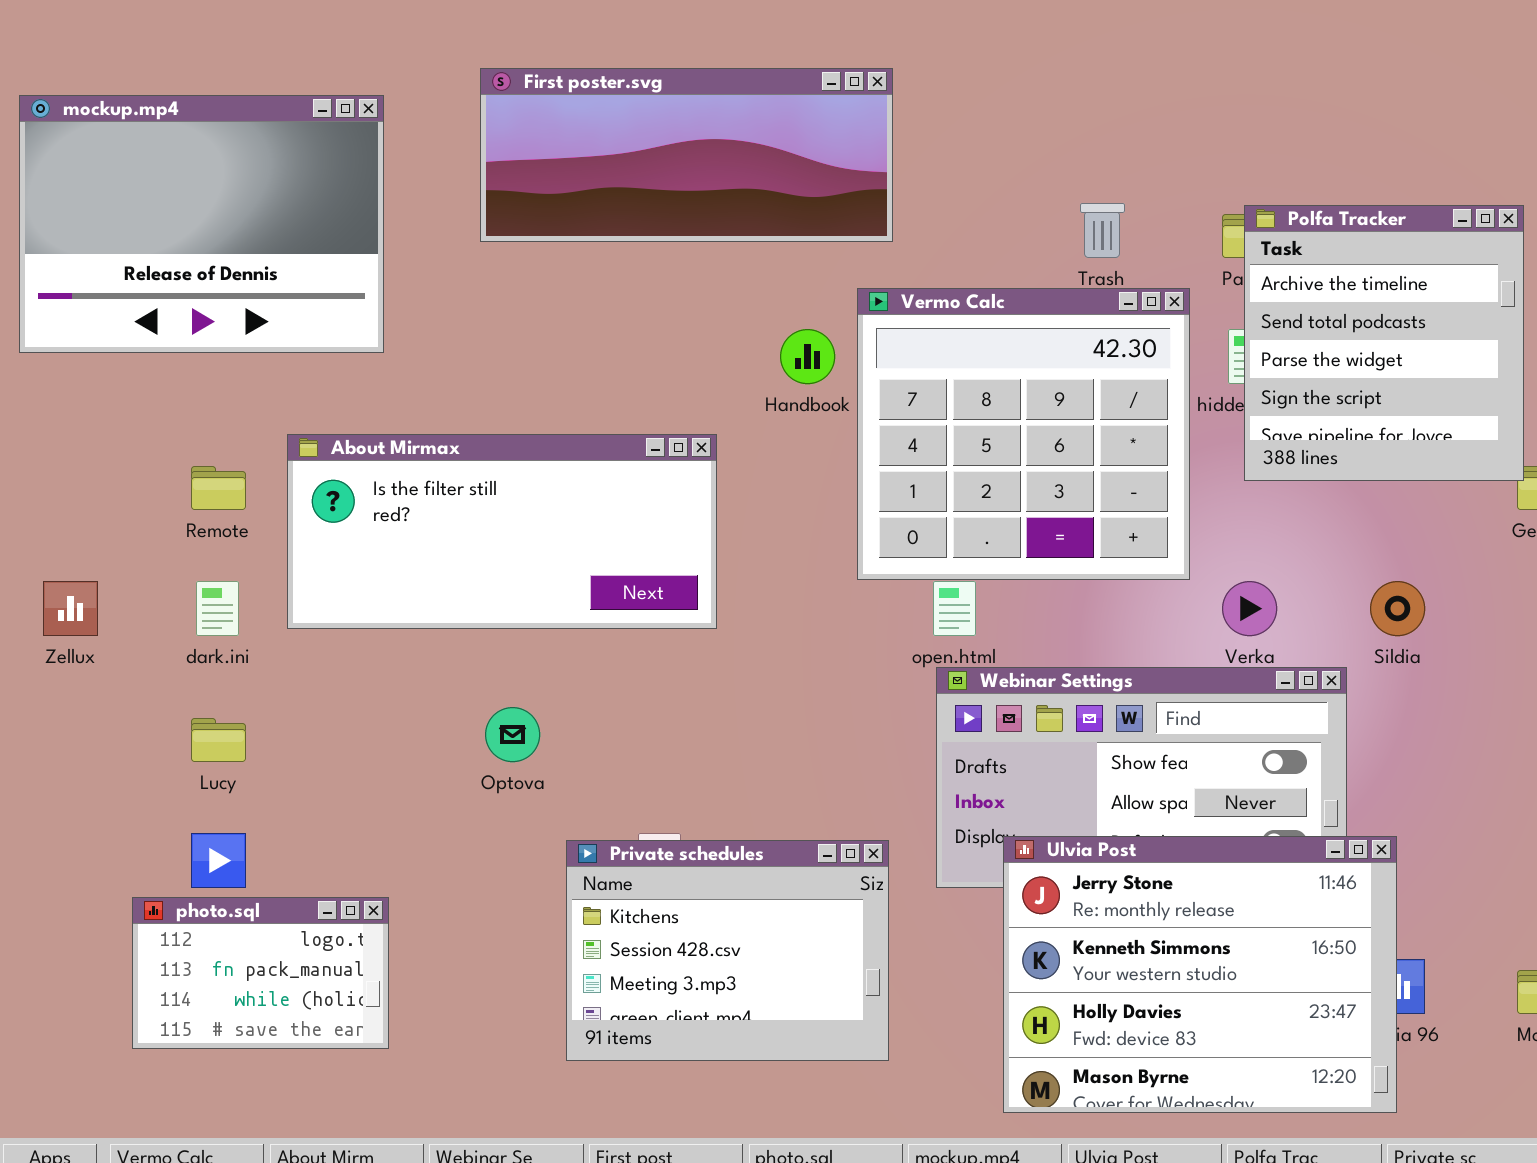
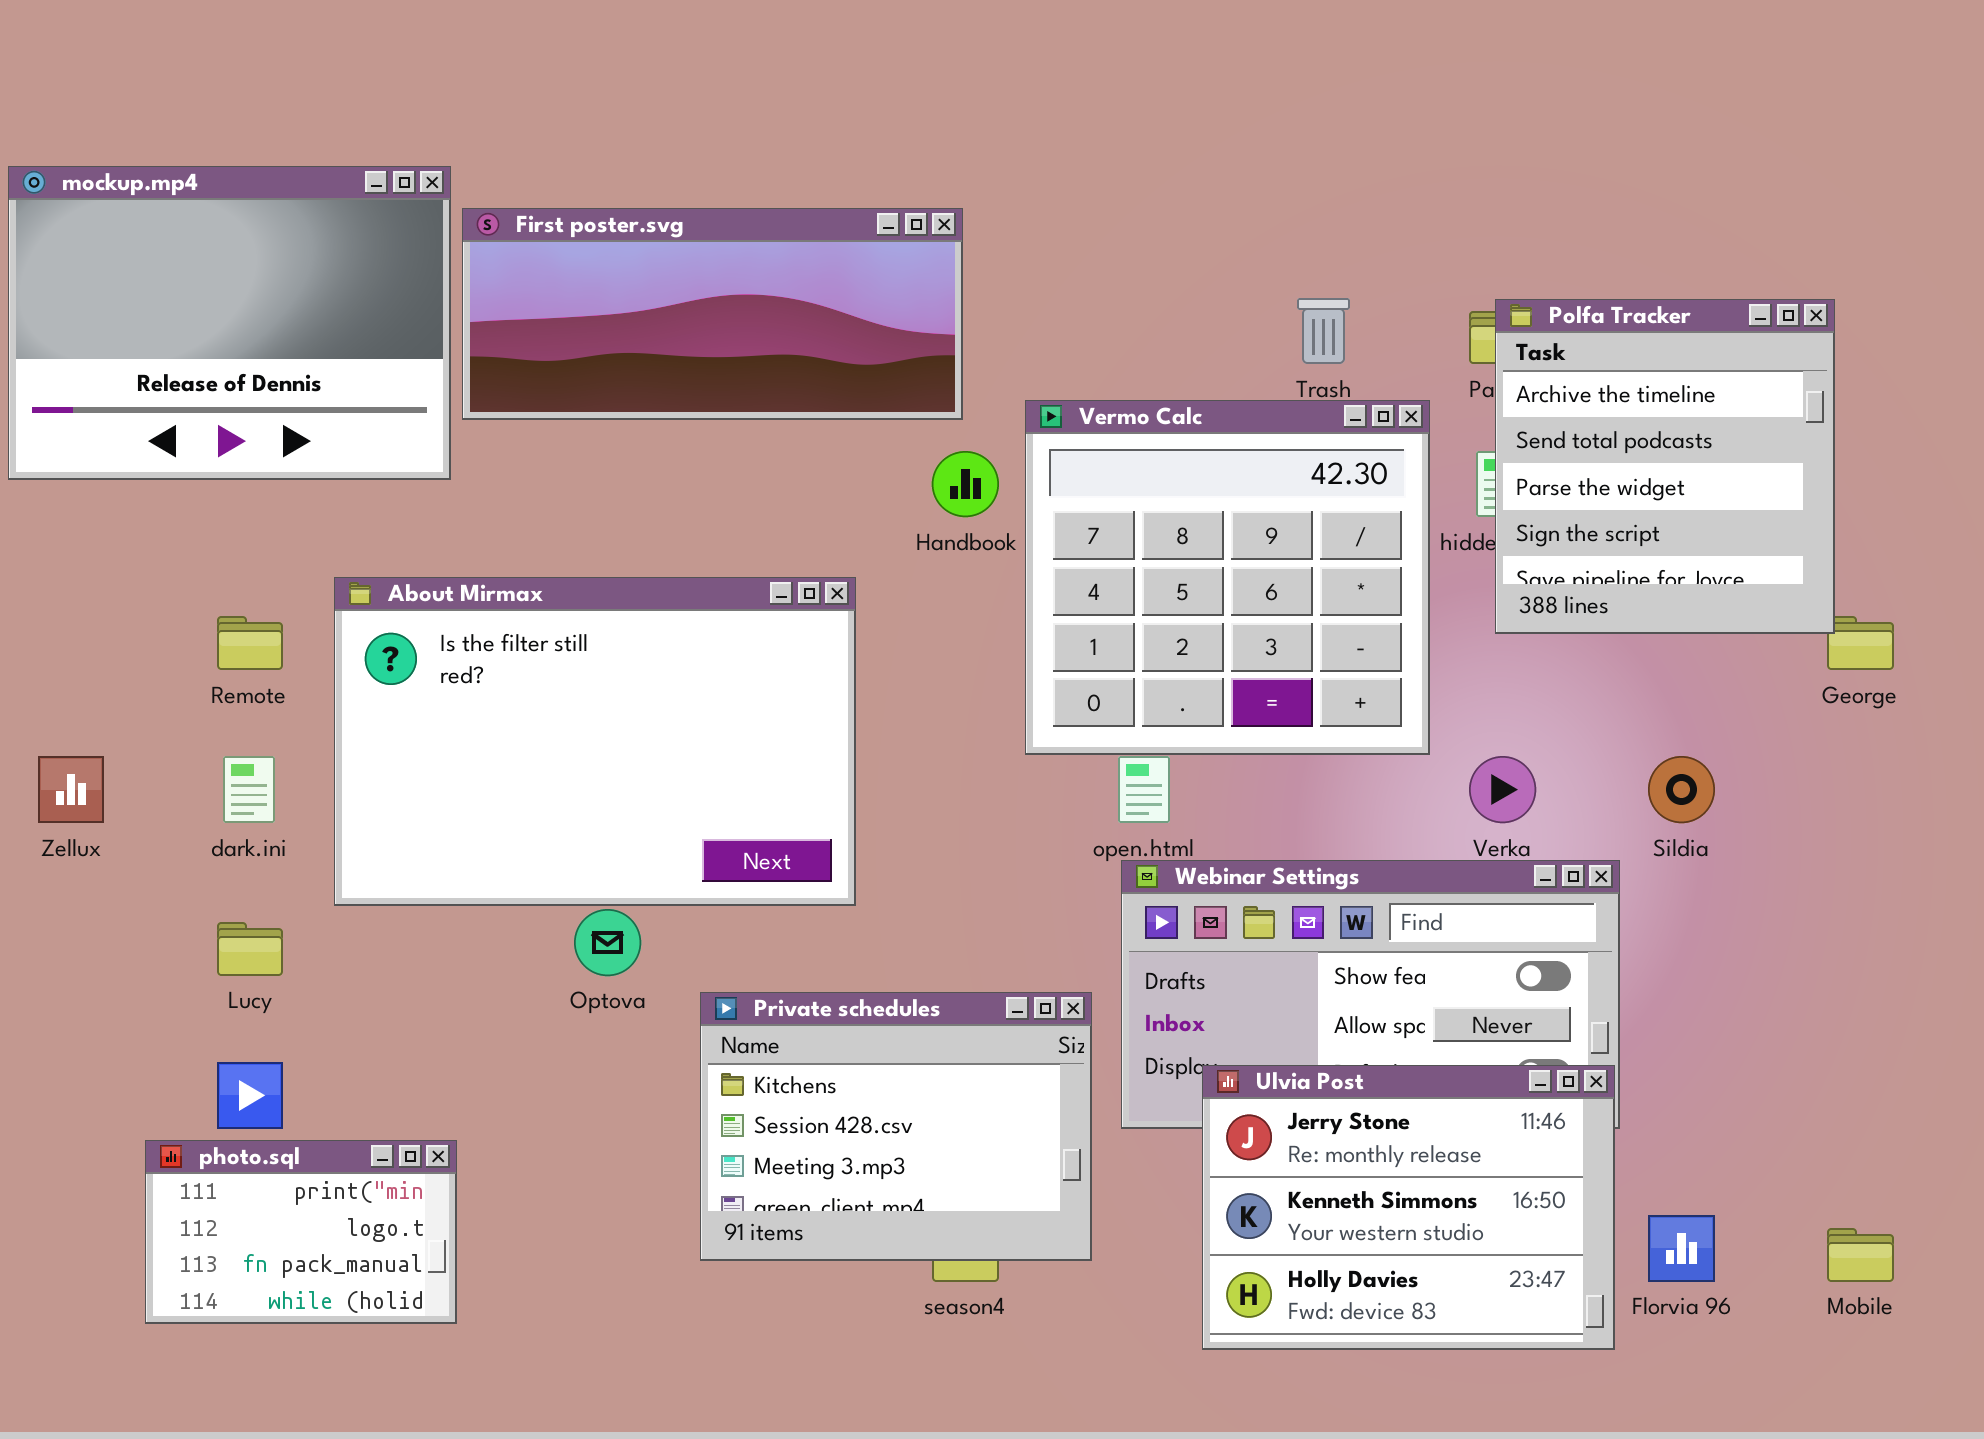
First poster.svg: [480,68,893,242] -> [462,208,963,420], moved
About Mirmax: [287,434,717,629] -> [334,577,856,906], resized
Ulvia Post: [1003,836,1397,1113] -> [1202,1065,1615,1350], resized
Private schedules: [566,840,889,1061] -> [700,992,1092,1261], moved
photo.sql: [132,897,389,1049] -> [145,1140,457,1324], scrolled up 1 row

